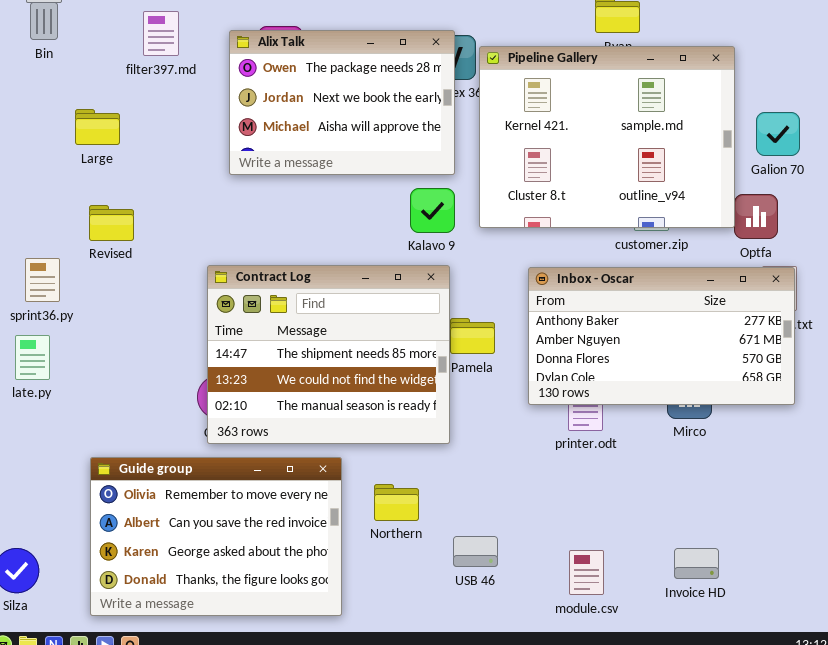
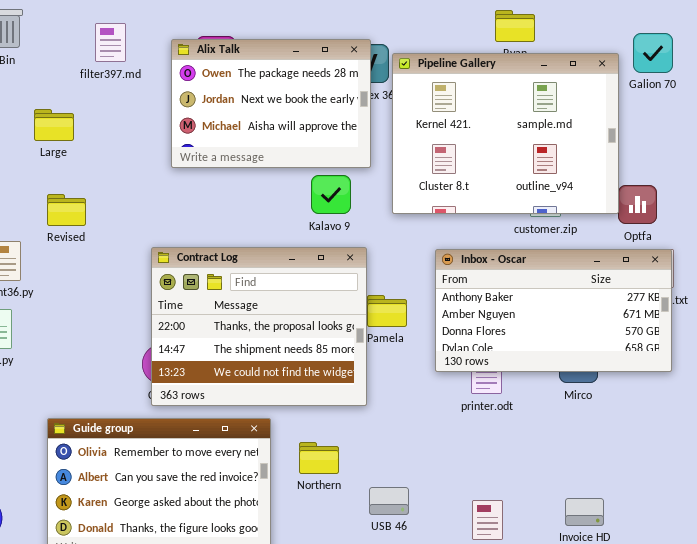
Galion 70: [756,112,800,156] -> [633,33,673,73], moved
Kalavo 9: [410,188,455,233] -> [311,175,351,214], moved
Contract Log: [207,265,450,444] -> [151,247,367,406], scrolled up 1 row

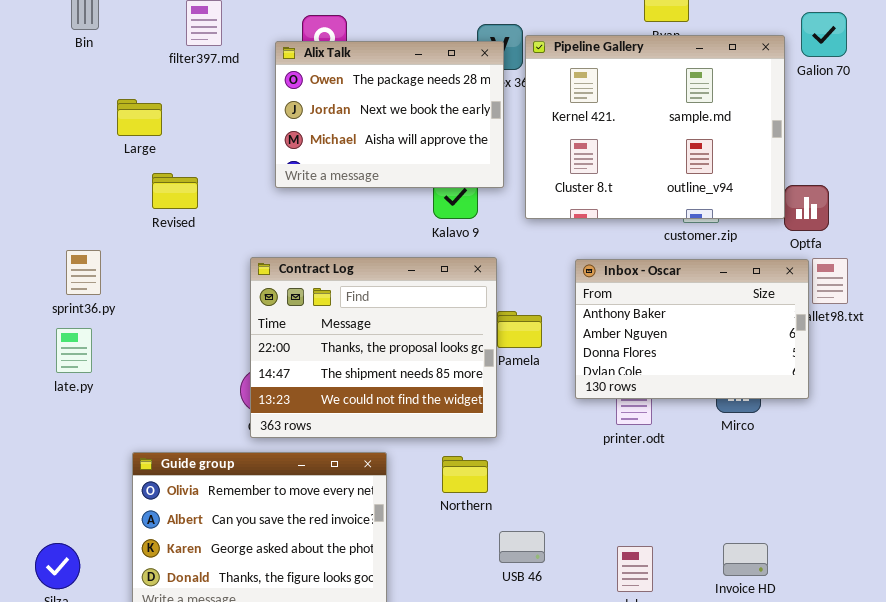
Alix Talk: [171,39,371,168] -> [275,41,504,188], moved
Revised: [47,194,86,226] -> [152,173,198,209], moved
Inbox - Oscar: [435,249,672,372] -> [575,259,809,399], resized
Northern: [299,442,339,474] -> [442,456,488,493], moved

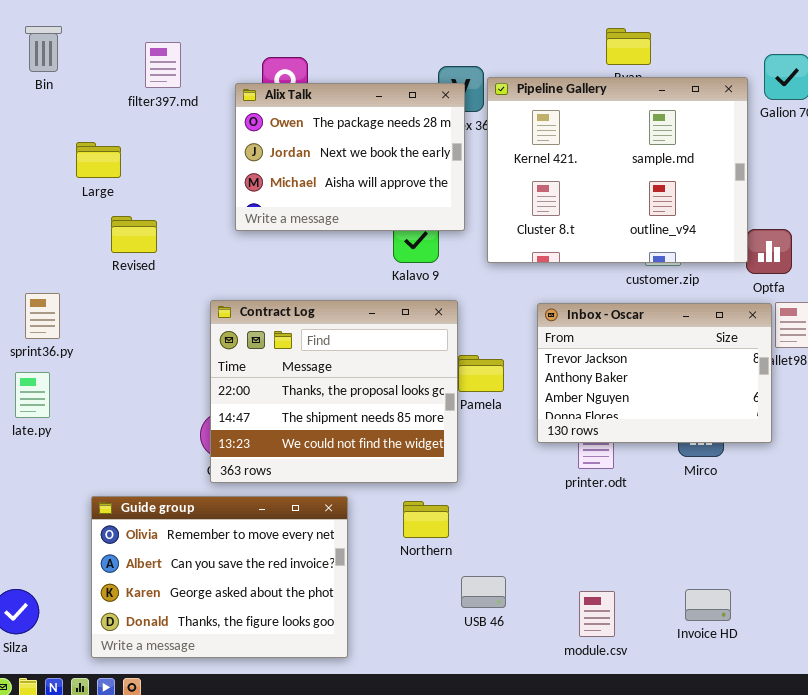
Inbox - Oscar: [575,259,809,399] -> [537,303,772,443], scrolled up 1 row

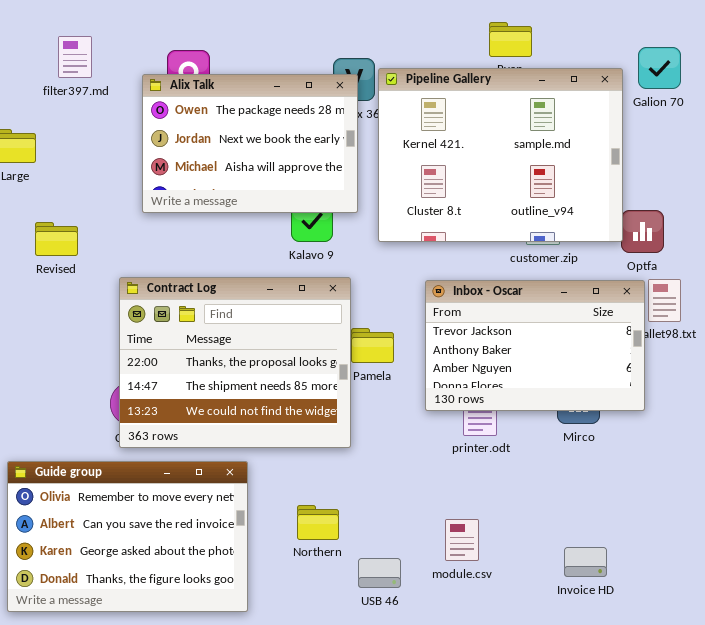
Revised: [111,216,157,253] -> [35,222,78,256], moved
Northern: [403,501,449,538] -> [297,505,339,540], moved
USB 46: [461,576,506,608] -> [358,558,401,588], moved
module.csv: [579,591,615,637] -> [445,519,479,561], moved

